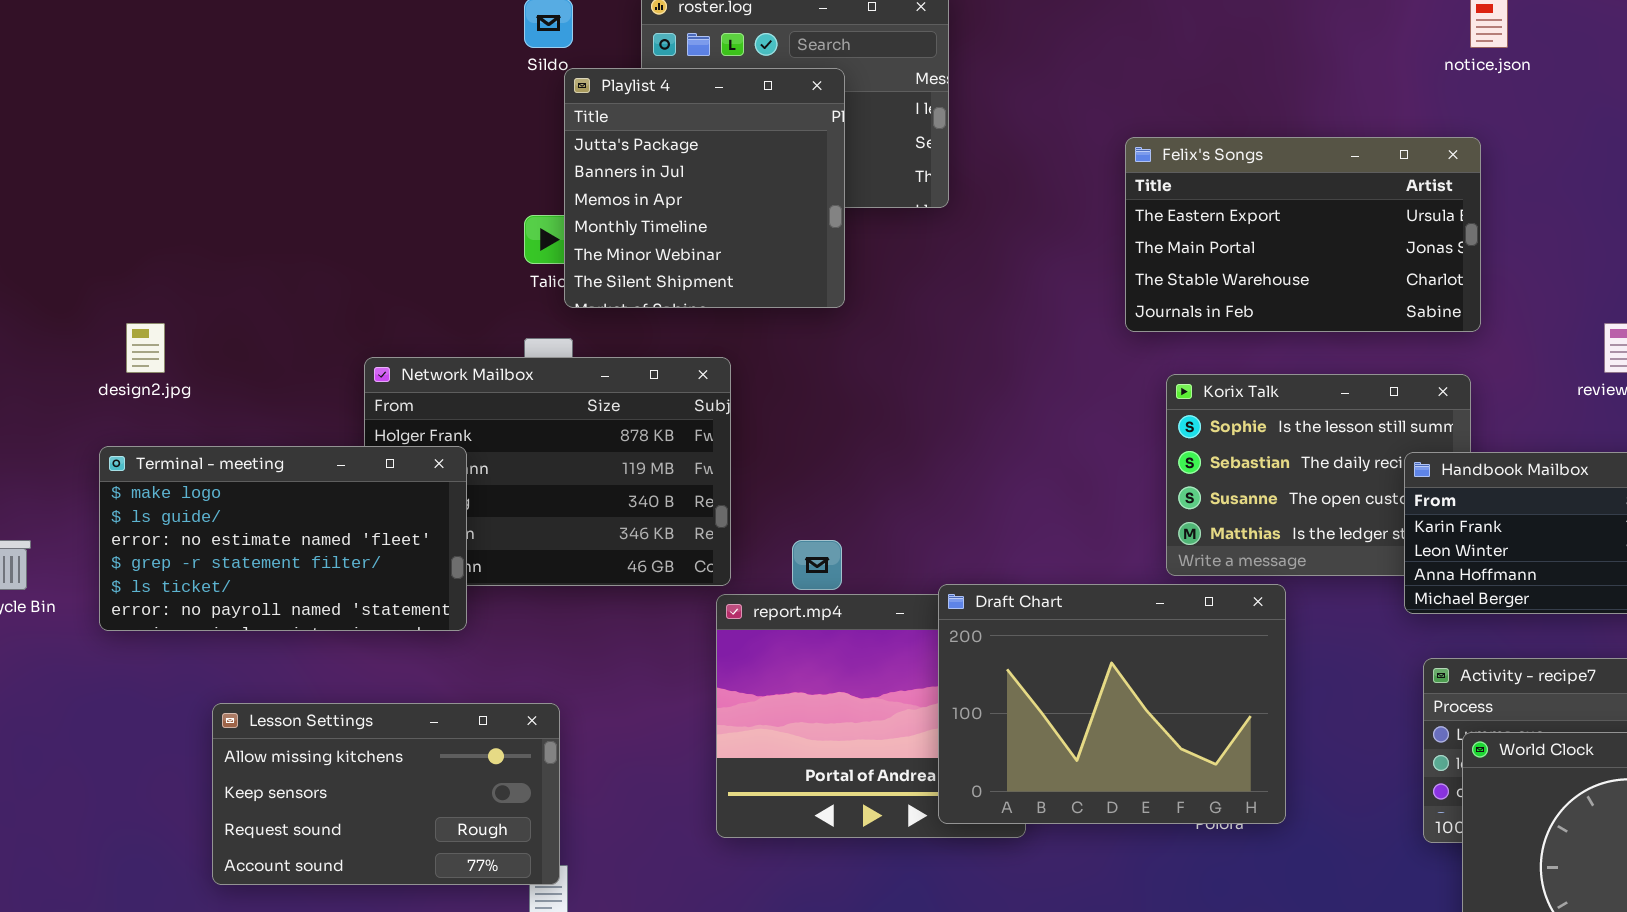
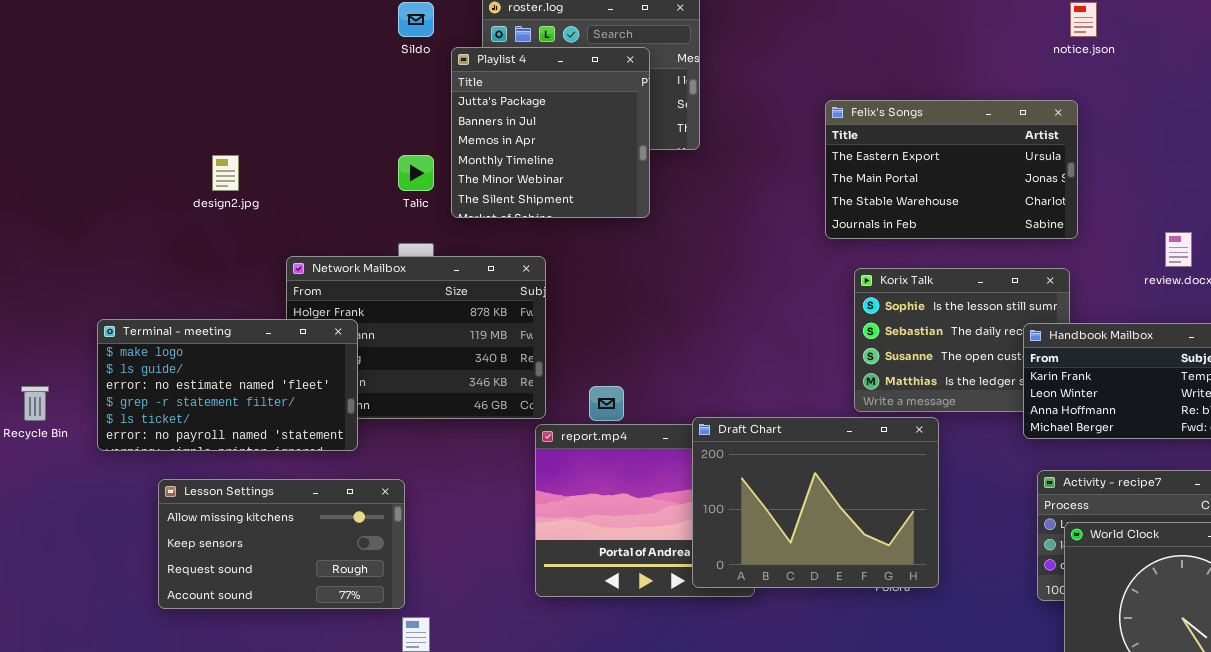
Playlist 4: [564,68,845,308] -> [451,47,650,218], moved
design2.jpg: [126,323,165,373] -> [212,155,239,191], moved
Lesson Settings: [212,703,560,885] -> [158,479,405,609], moved

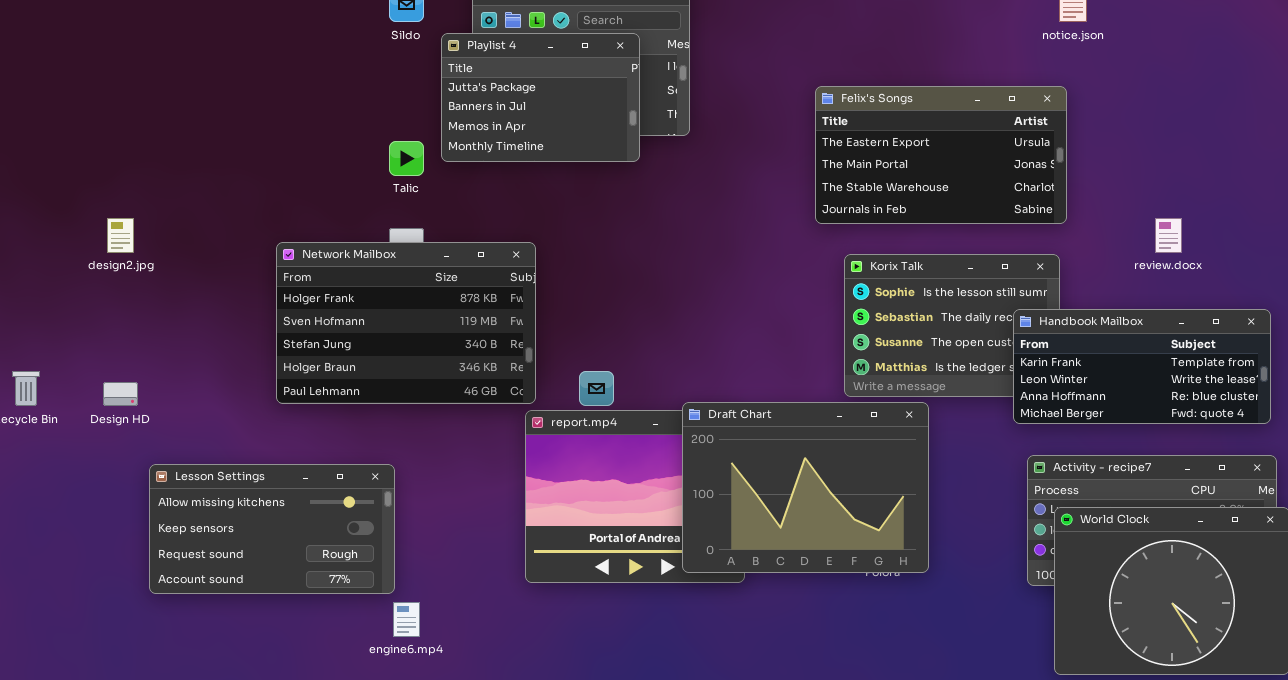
Playlist 4: [451,47,650,218] -> [441,33,640,162], resized
design2.jpg: [212,155,239,191] -> [107,218,134,253], moved
Terminal - meeting: [97,319,358,451] -> none, closed

